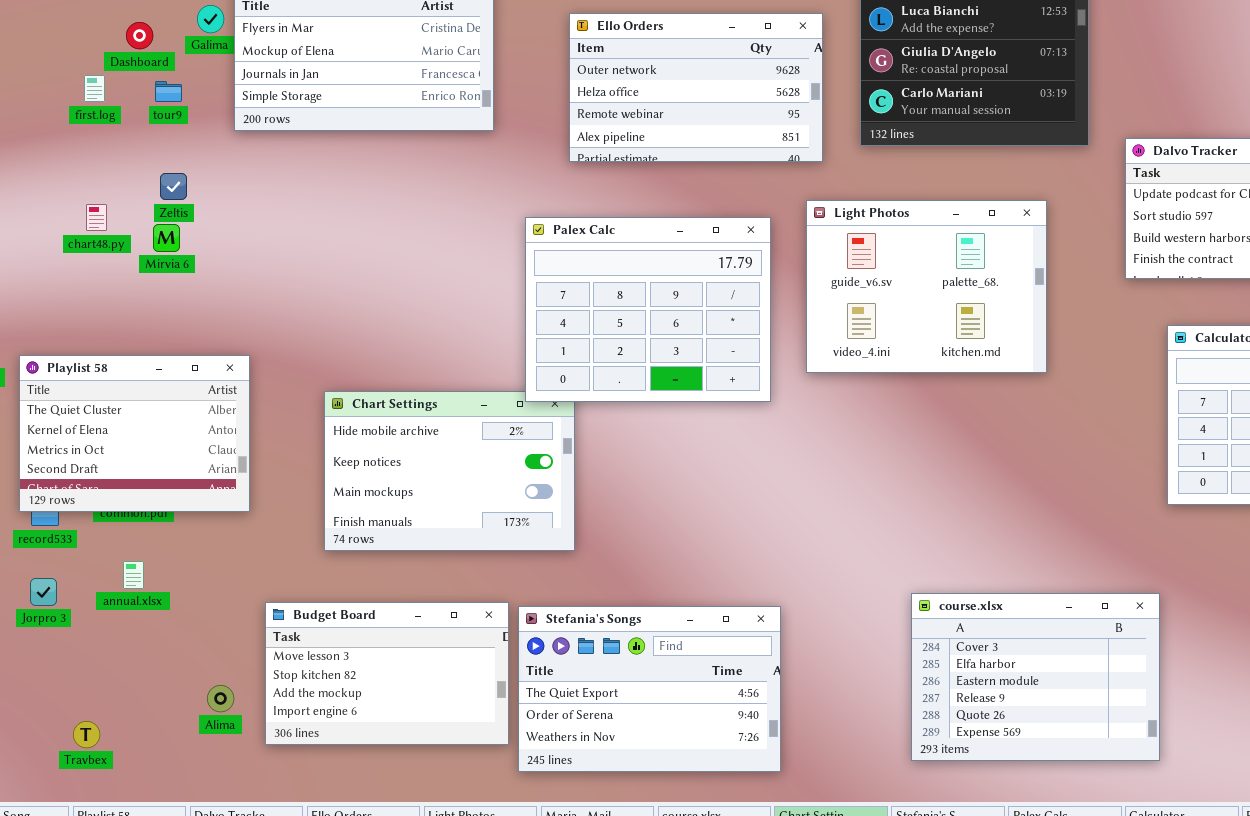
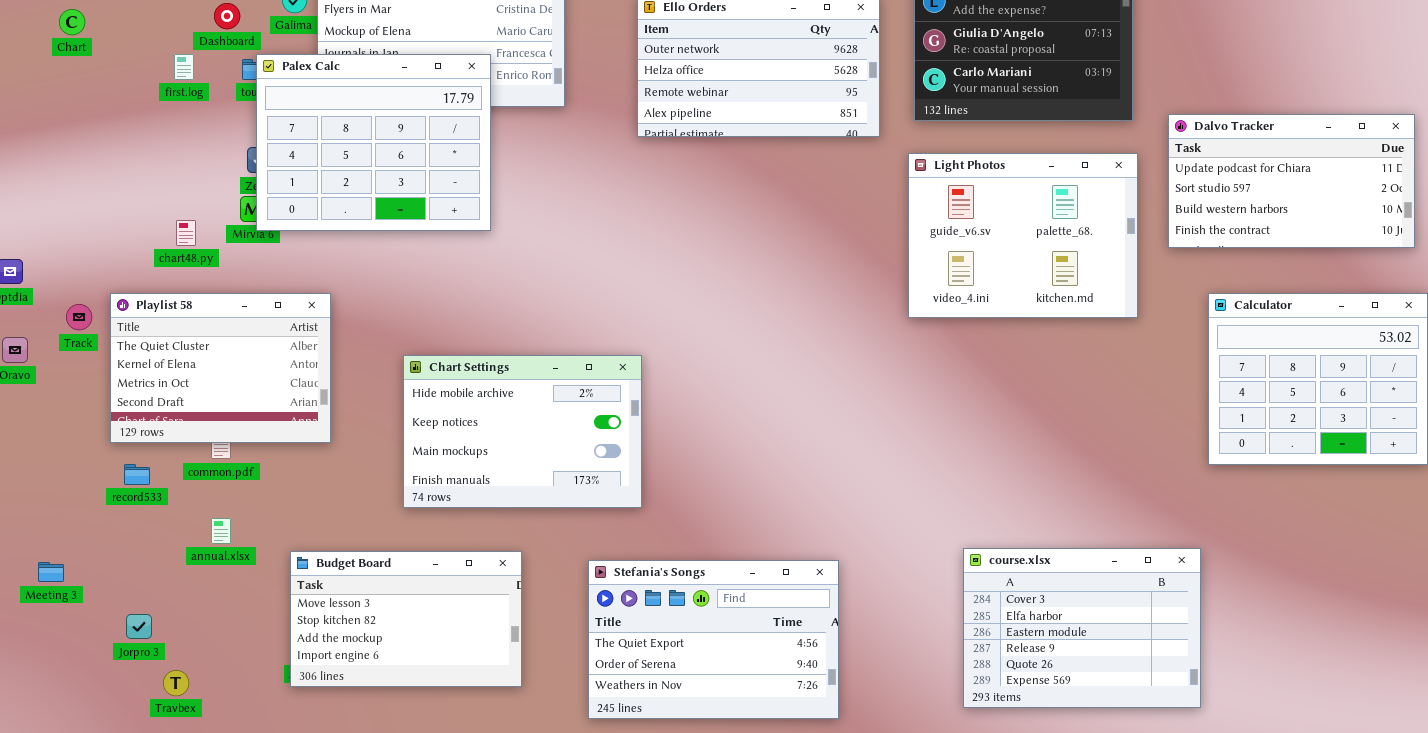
Light Photos: [806,200,1047,373] -> [908,153,1138,318], moved
chart48.py: [86,204,107,231] -> [176,220,196,246], moved
Palex Calc: [525,217,771,402] -> [256,54,491,231], moved
Playlist 58: [19,355,250,512] -> [110,293,331,443], moved
Jorpro 3: [30,578,57,606] -> [126,614,152,639], moved
Budget Board: [265,602,509,745] -> [290,551,522,687], moved

